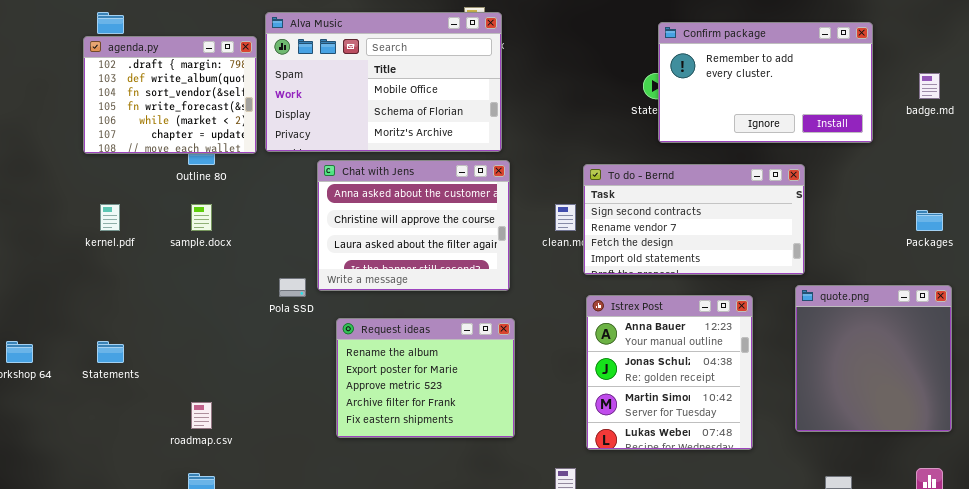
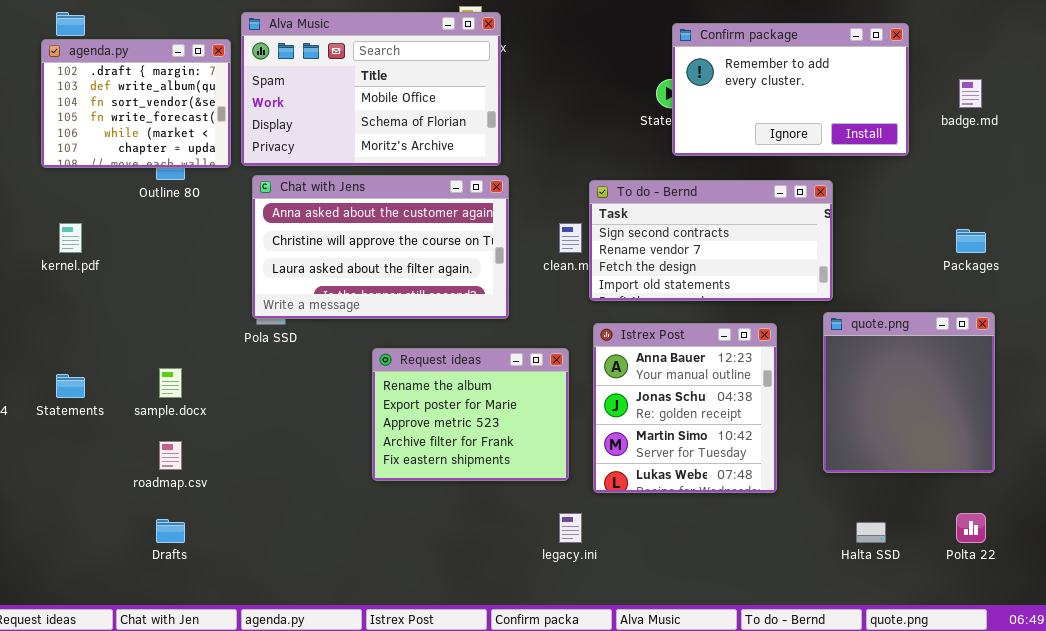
Chat with Jens: [317,160,510,291] -> [252,175,509,319], resized
sample.docx: [191,204,212,231] -> [159,368,182,398], moved
Request ideas: [336,318,515,438] -> [372,348,569,481], moved

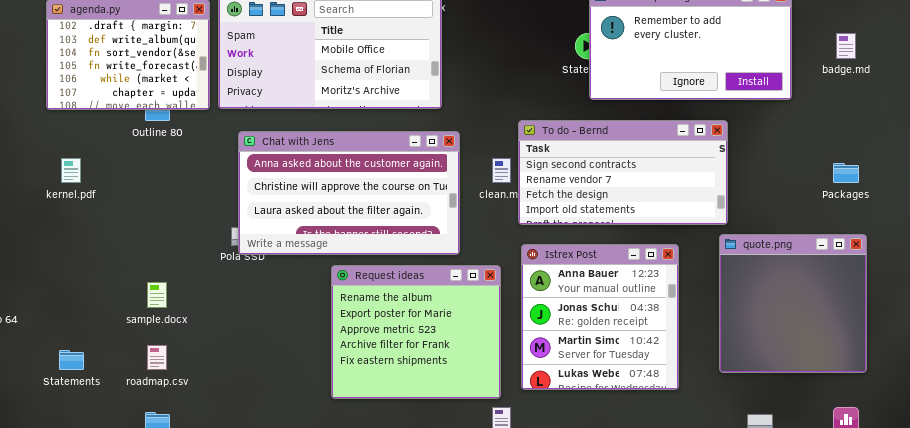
Chat with Jens: [252,175,509,319] -> [238,131,460,255], moved
Request ideas: [372,348,569,481] -> [331,265,501,399], resized
Statements: [56,374,85,398] -> [59,350,84,370], moved

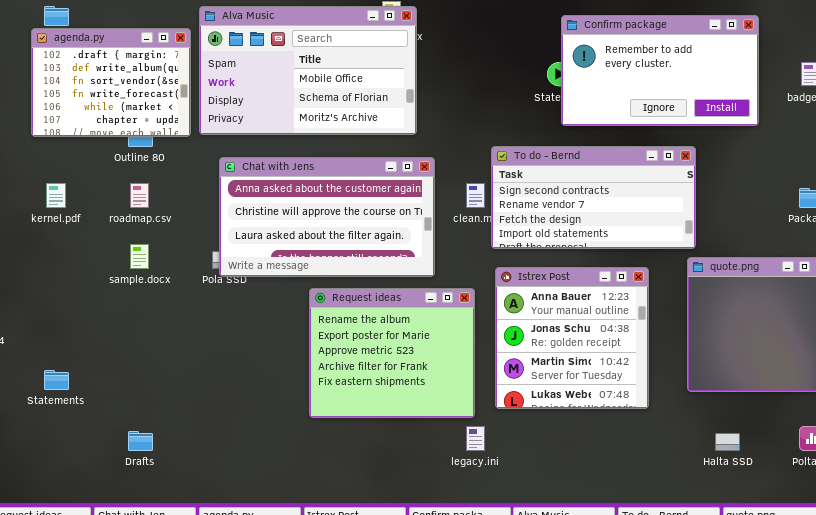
sample.docx: [147,282,167,308] -> [130,244,149,269], moved
roadmap.csv: [147,345,167,370] -> [130,183,149,208], moved

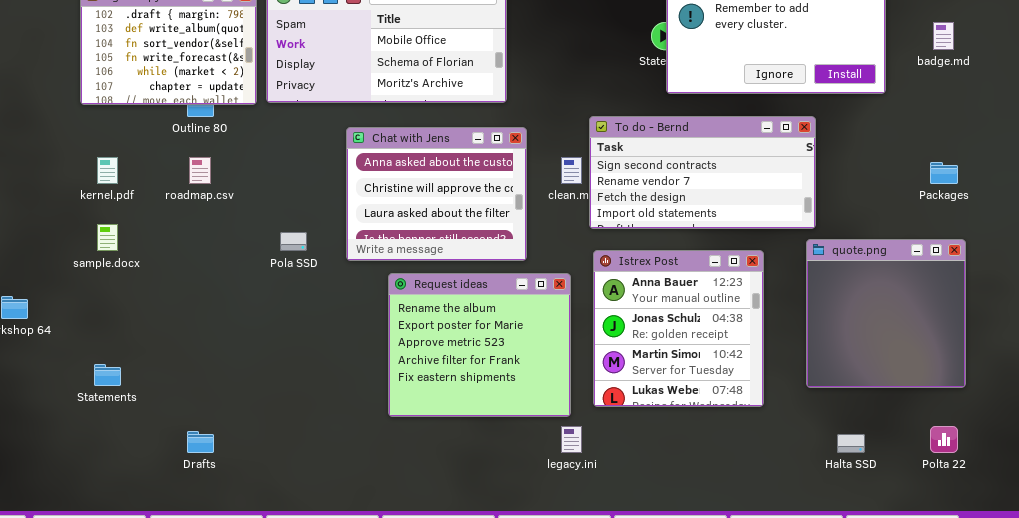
Chat with Jens: [219,157,435,277] -> [346,127,527,261], resized
sample.docx: [130,244,149,269] -> [97,224,118,251], moved

